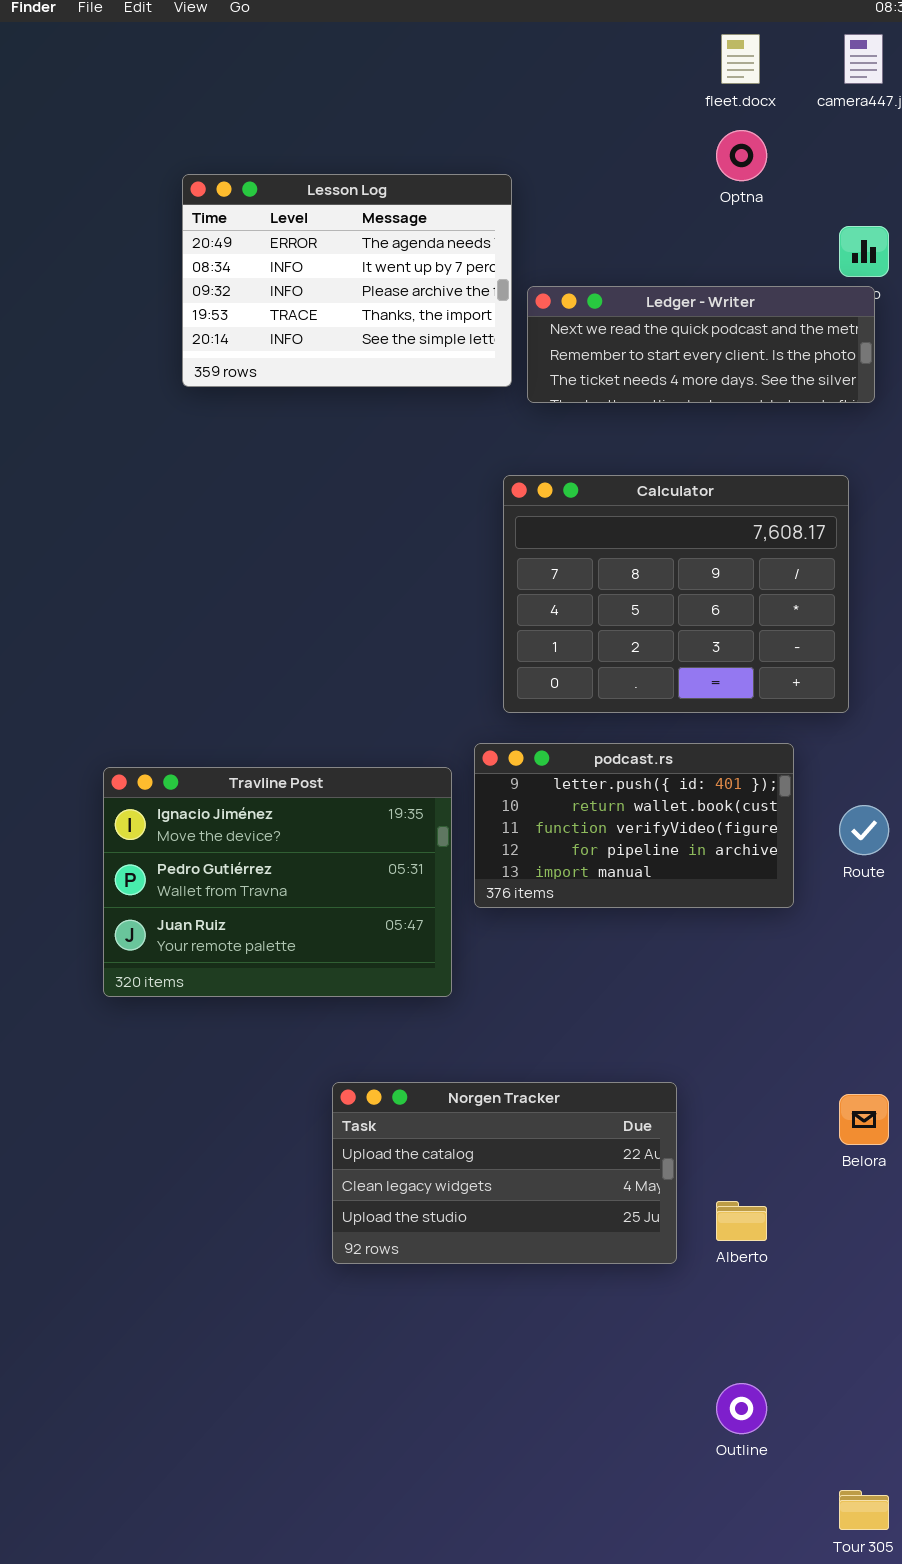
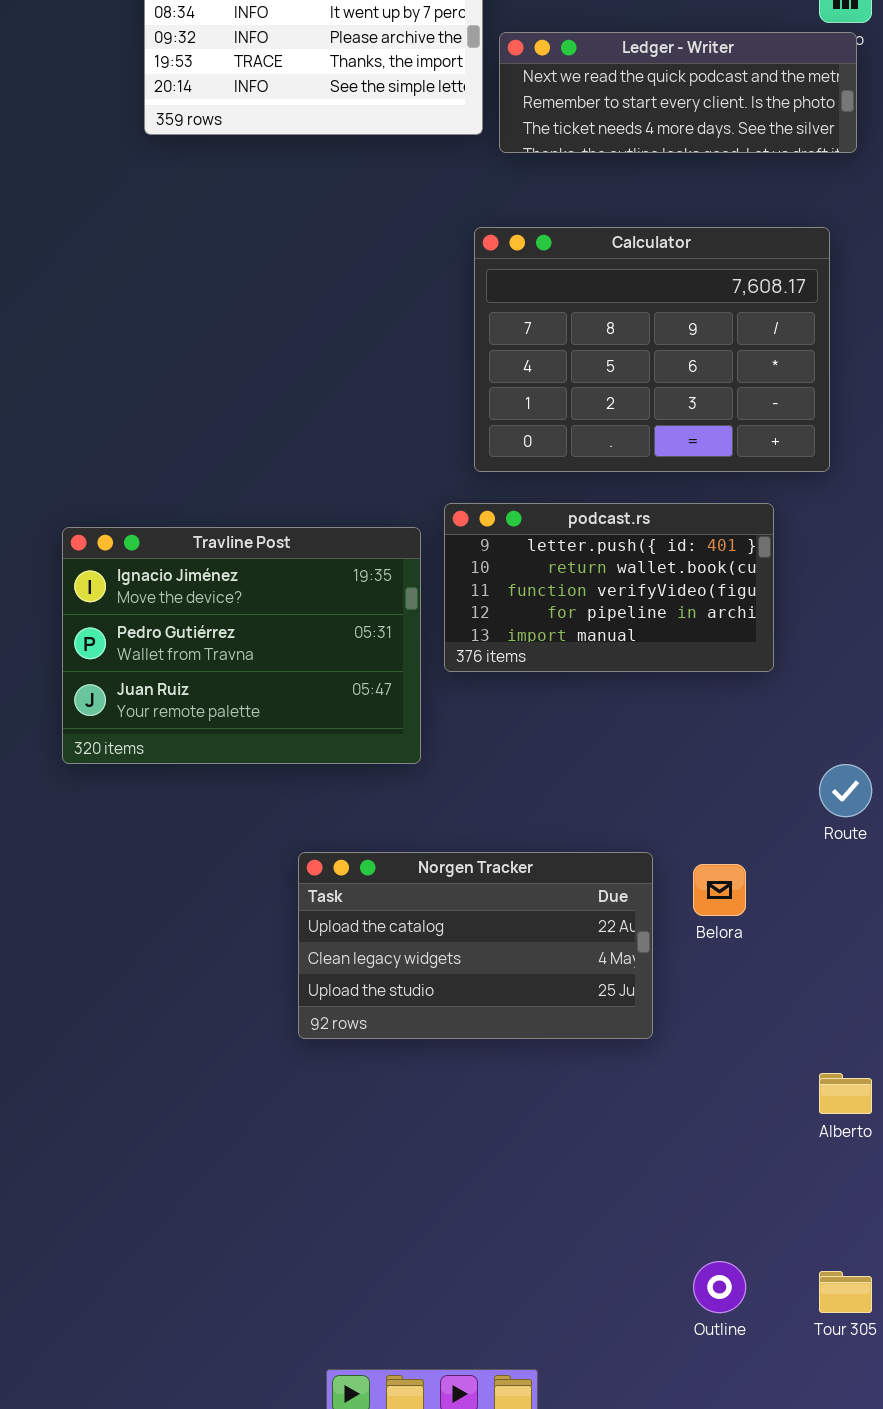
Route: [839,805,889,855] -> [819,764,872,817], moved
Belora: [839,1094,889,1145] -> [693,864,746,916], moved
Alberto: [716,1201,767,1241] -> [819,1073,872,1114], moved
Outline: [716,1383,767,1434] -> [693,1261,746,1313], moved

